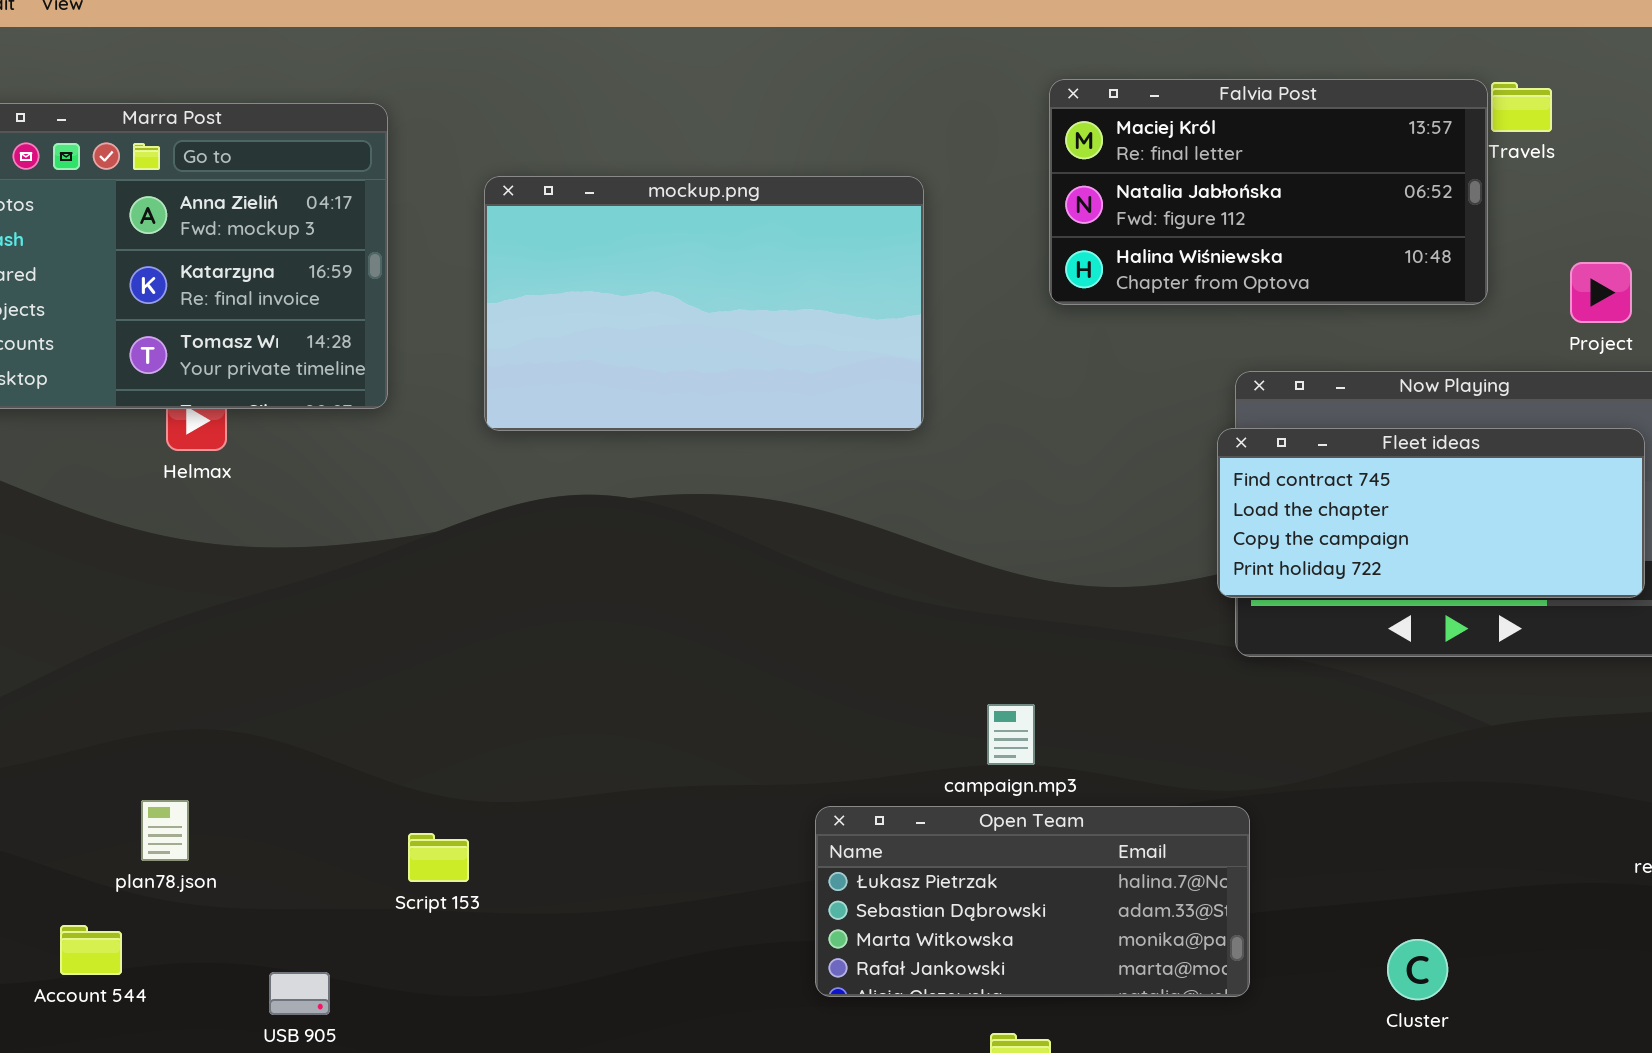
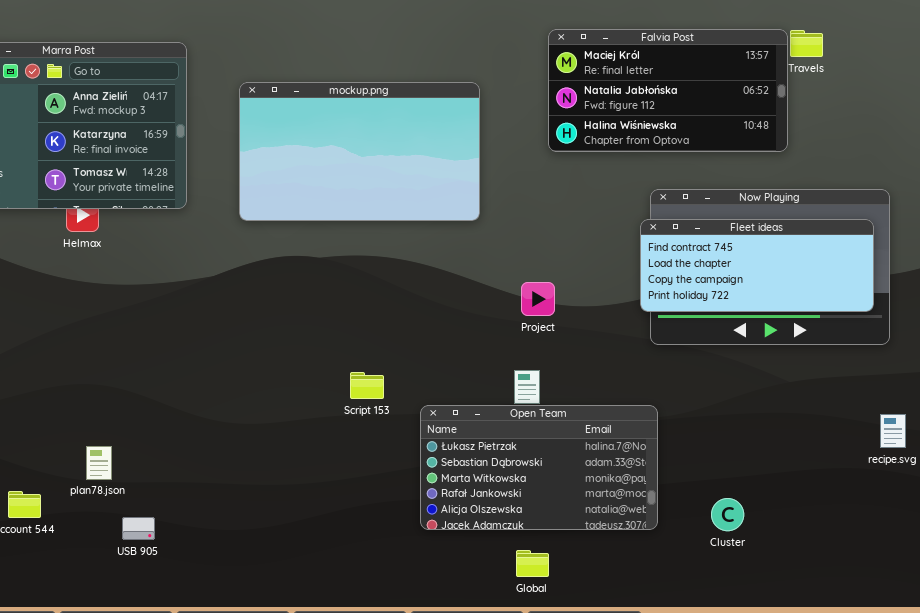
Project: [1570,262,1632,323] -> [521,282,555,316], moved
plan78.json: [141,800,189,861] -> [86,446,112,480], moved
Open Team: [815,806,1250,997] -> [420,405,658,530], resized
Script 153: [408,833,469,882] -> [350,372,384,399], moved
Cluster: [1387,939,1448,1000] -> [711,498,744,531], moved

